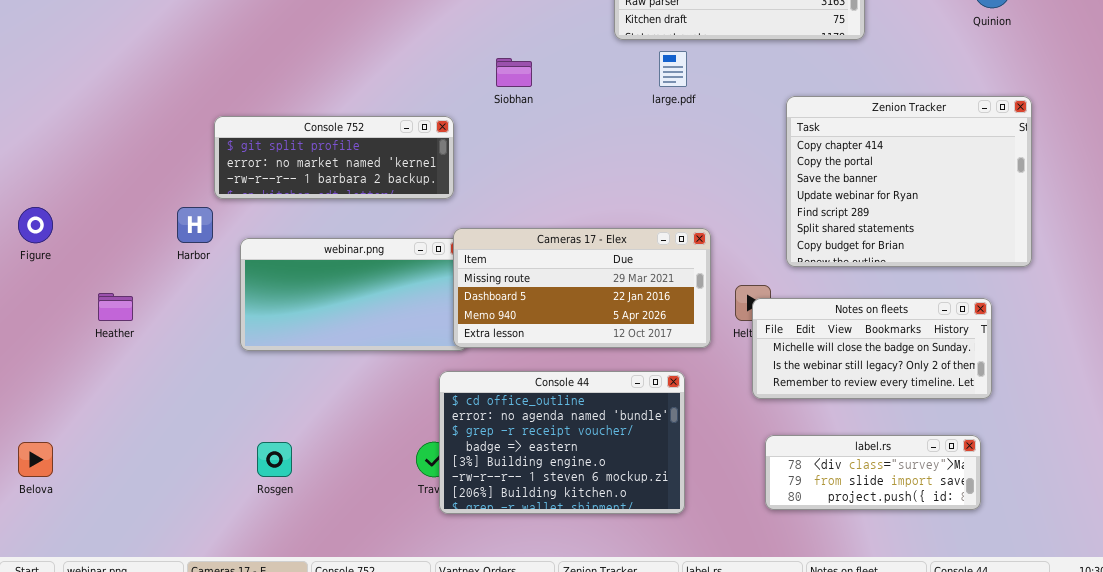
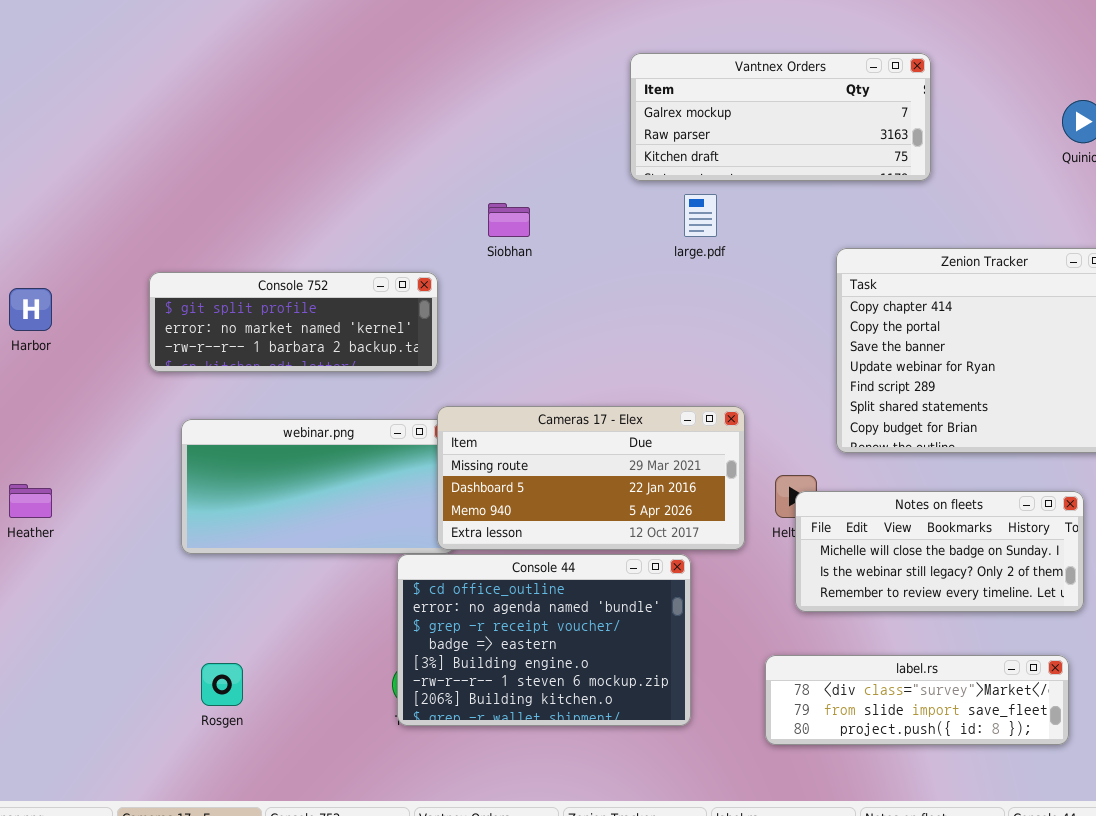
Harbor: [177,207,213,243] -> [9,288,52,331], moved
Console 44: [439,371,685,514] -> [397,554,691,726], moved
label.rs: [765,435,981,510] -> [765,655,1069,745], resized

